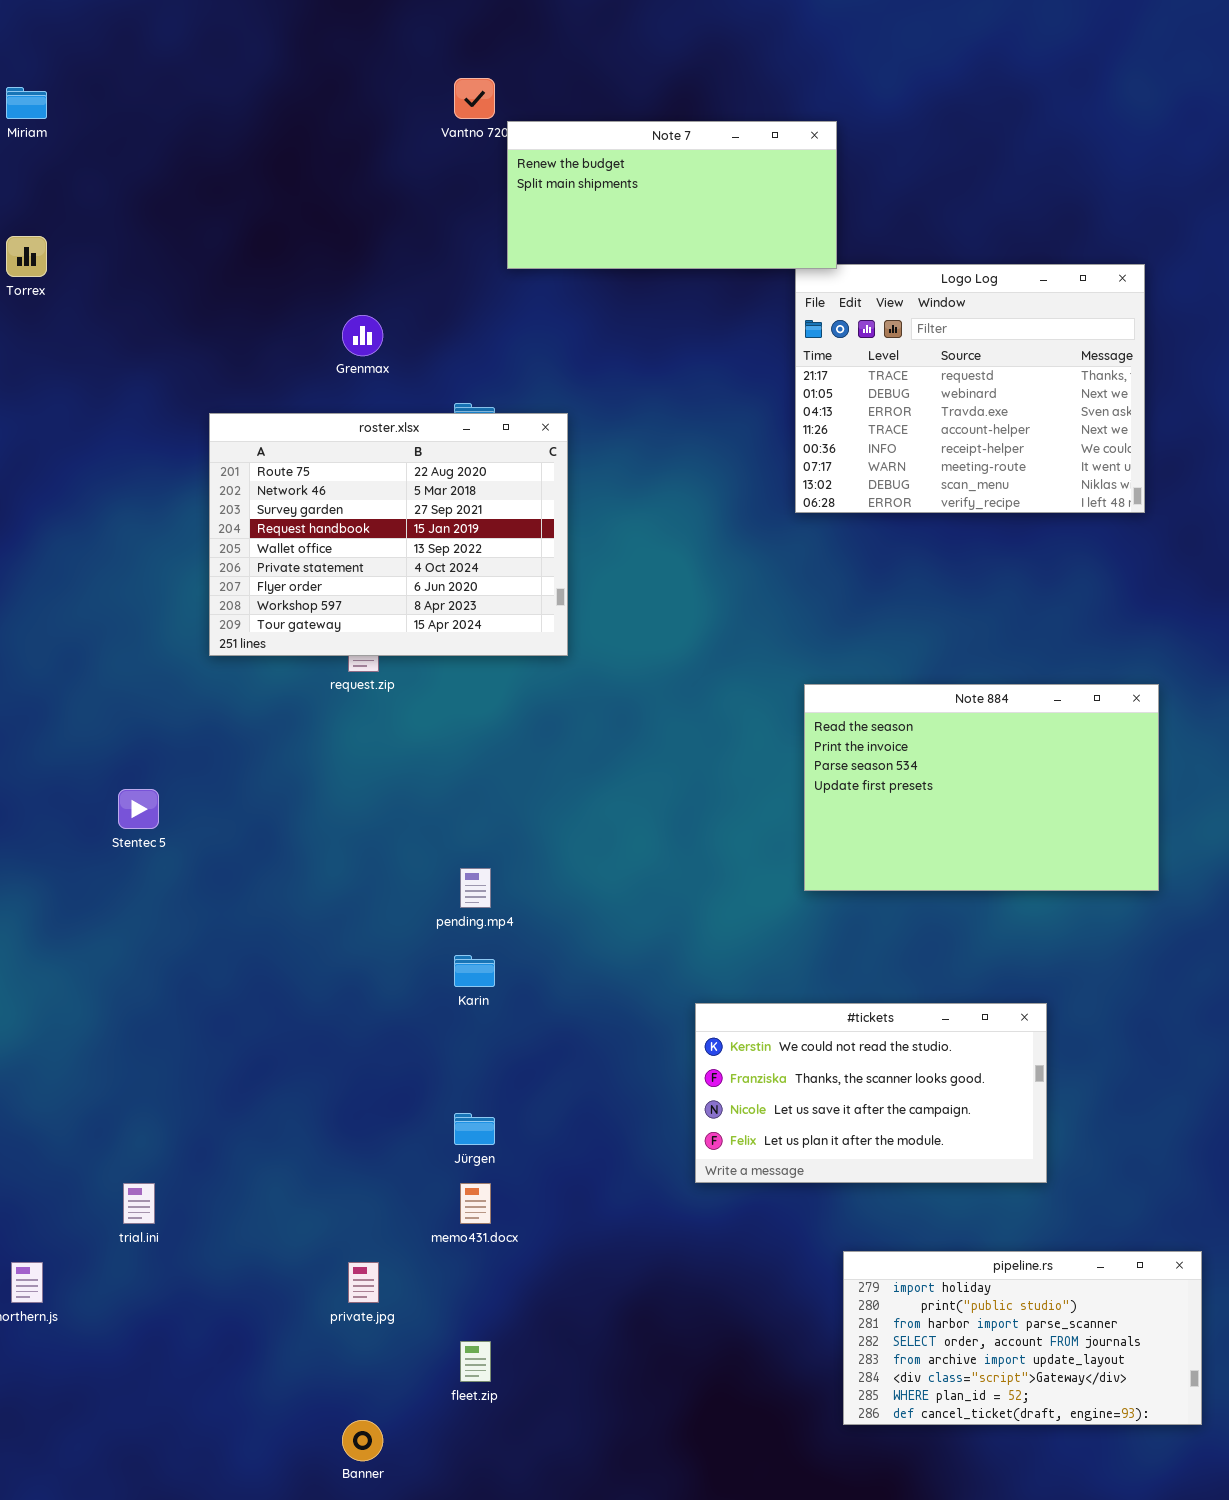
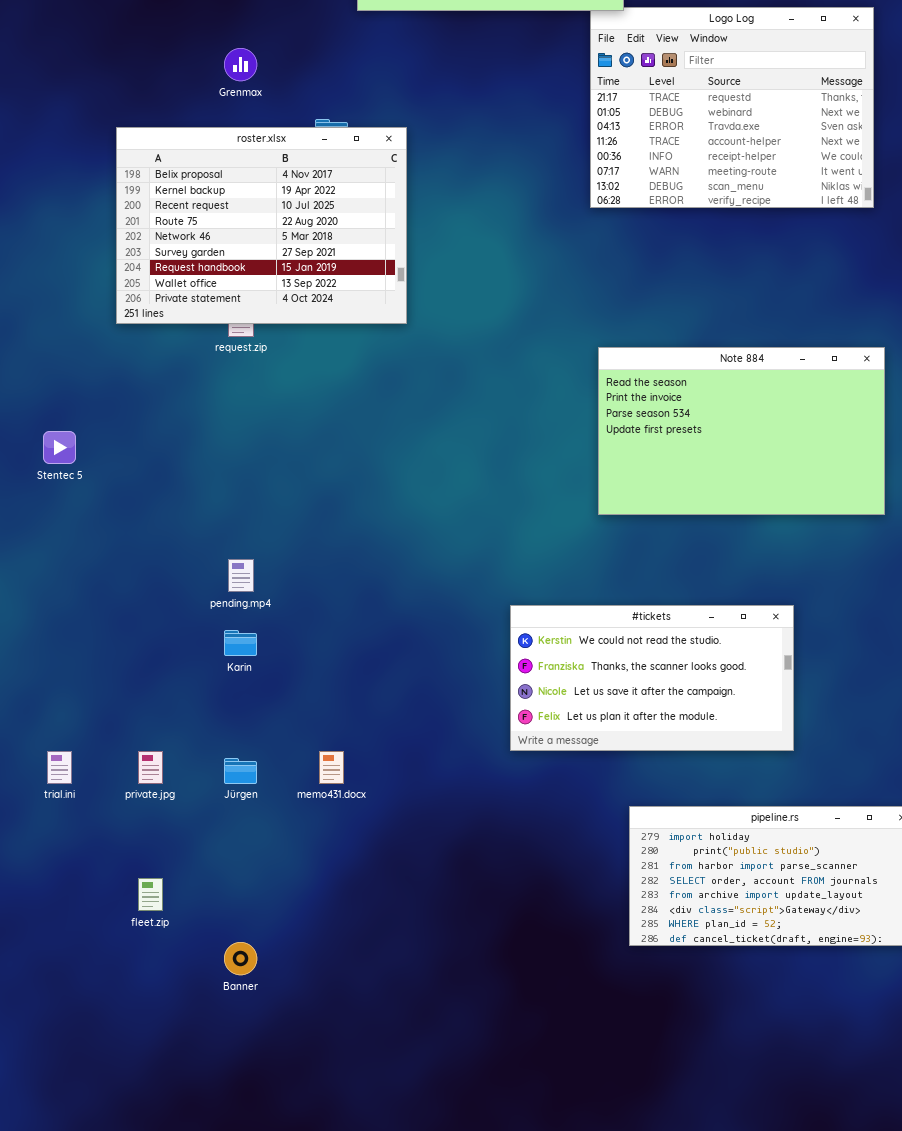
roster.xlsx: [209,413,568,656] -> [116,127,407,324], scrolled up 3 rows
pending.mp4: [460,868,491,908] -> [228,559,254,592], moved
Karin: [454,955,495,987] -> [224,630,257,656], moved
Jürgen: [454,1113,495,1145] -> [224,758,257,784], moved
private.jpg: [348,1262,379,1303] -> [138,751,163,784], moved
fleet.zip: [460,1341,491,1382] -> [138,878,163,911], moved

